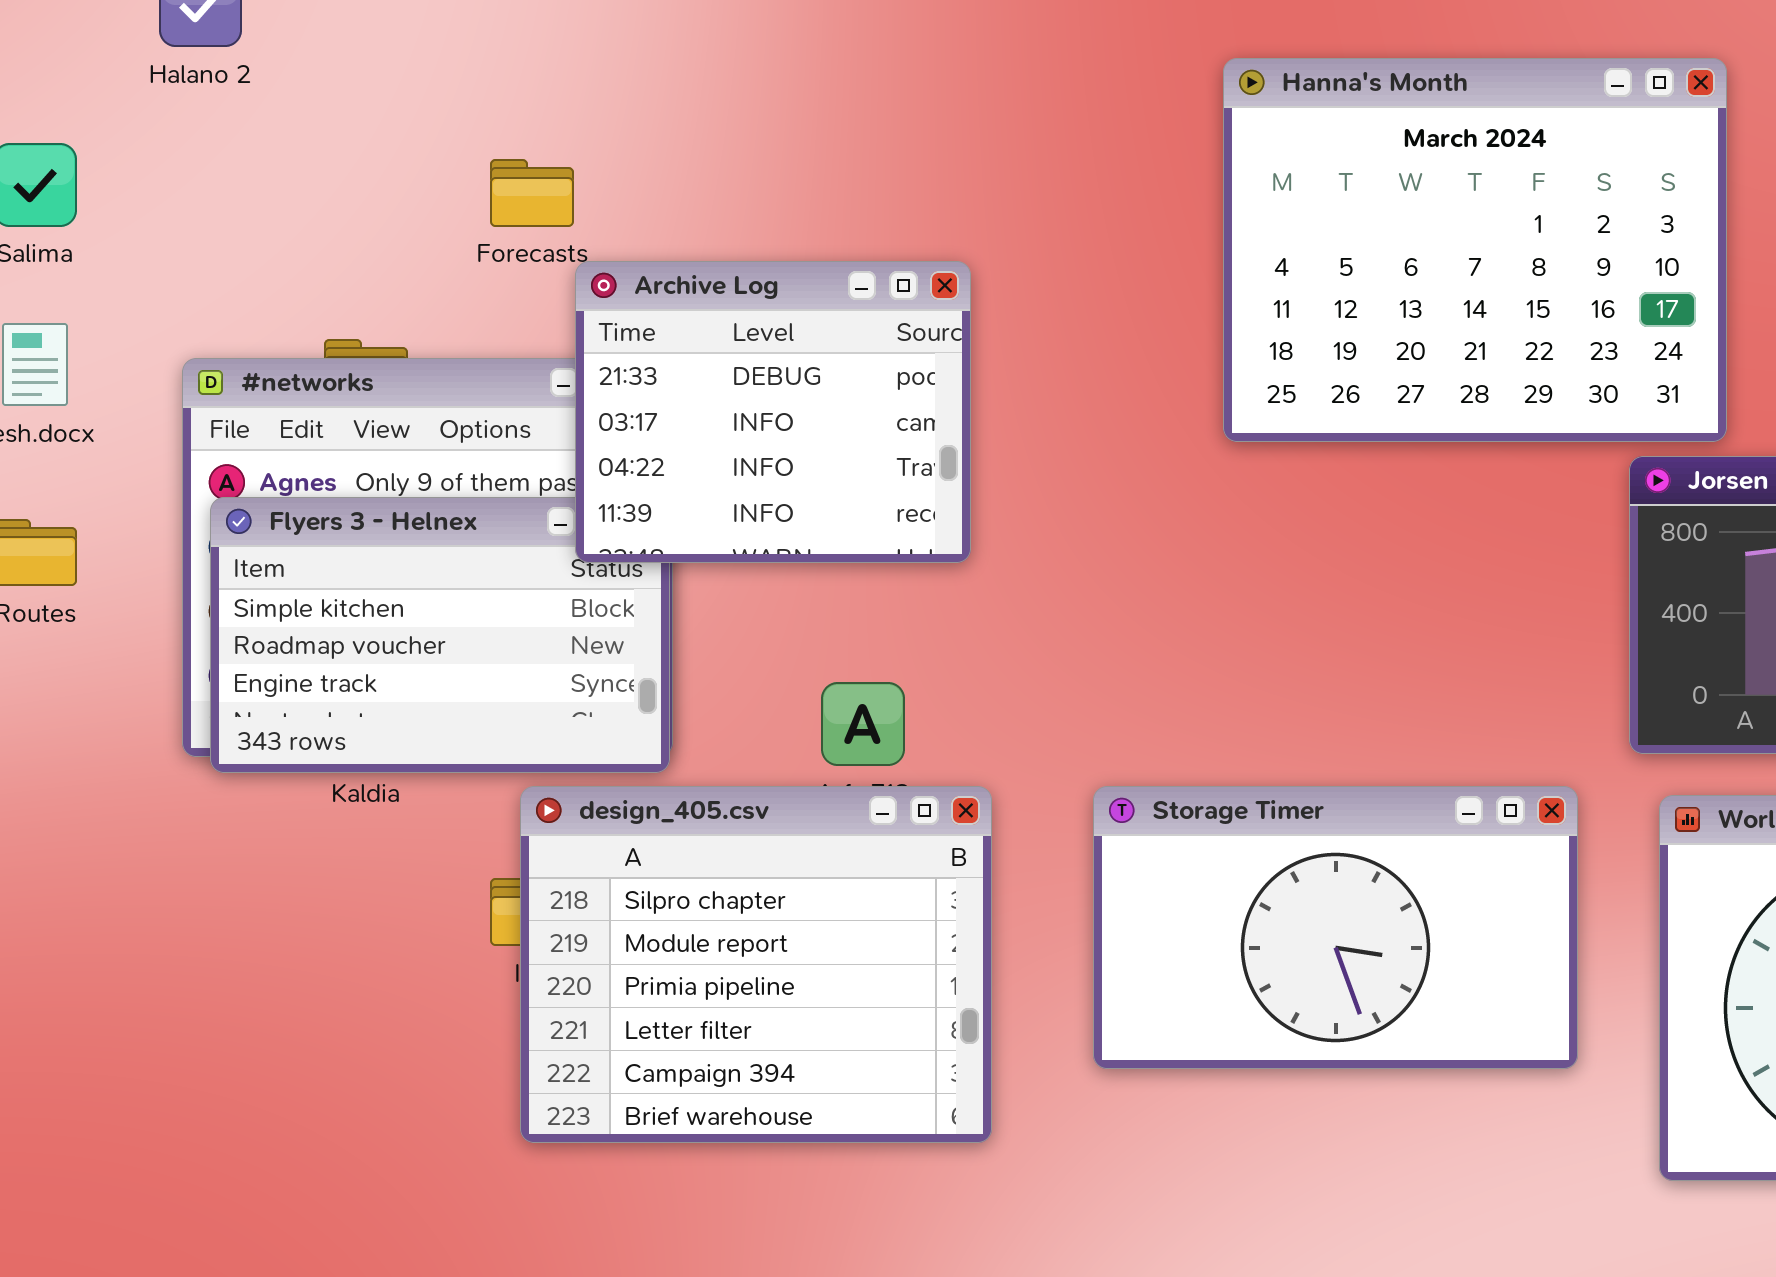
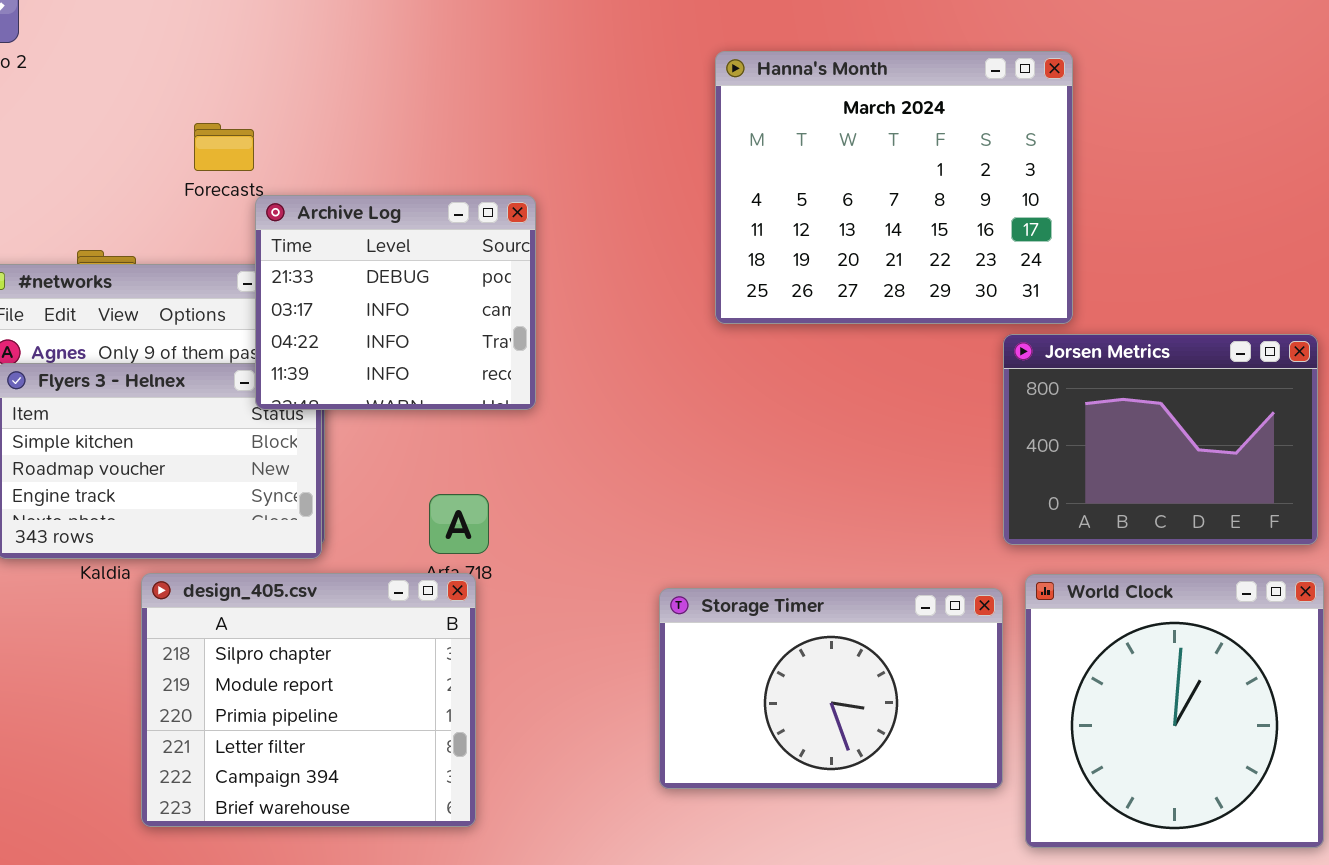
design_405.csv: [520,786,992,1143] -> [141,573,476,827], moved
Storage Timer: [1093,786,1578,1069] -> [659,588,1003,789], moved

